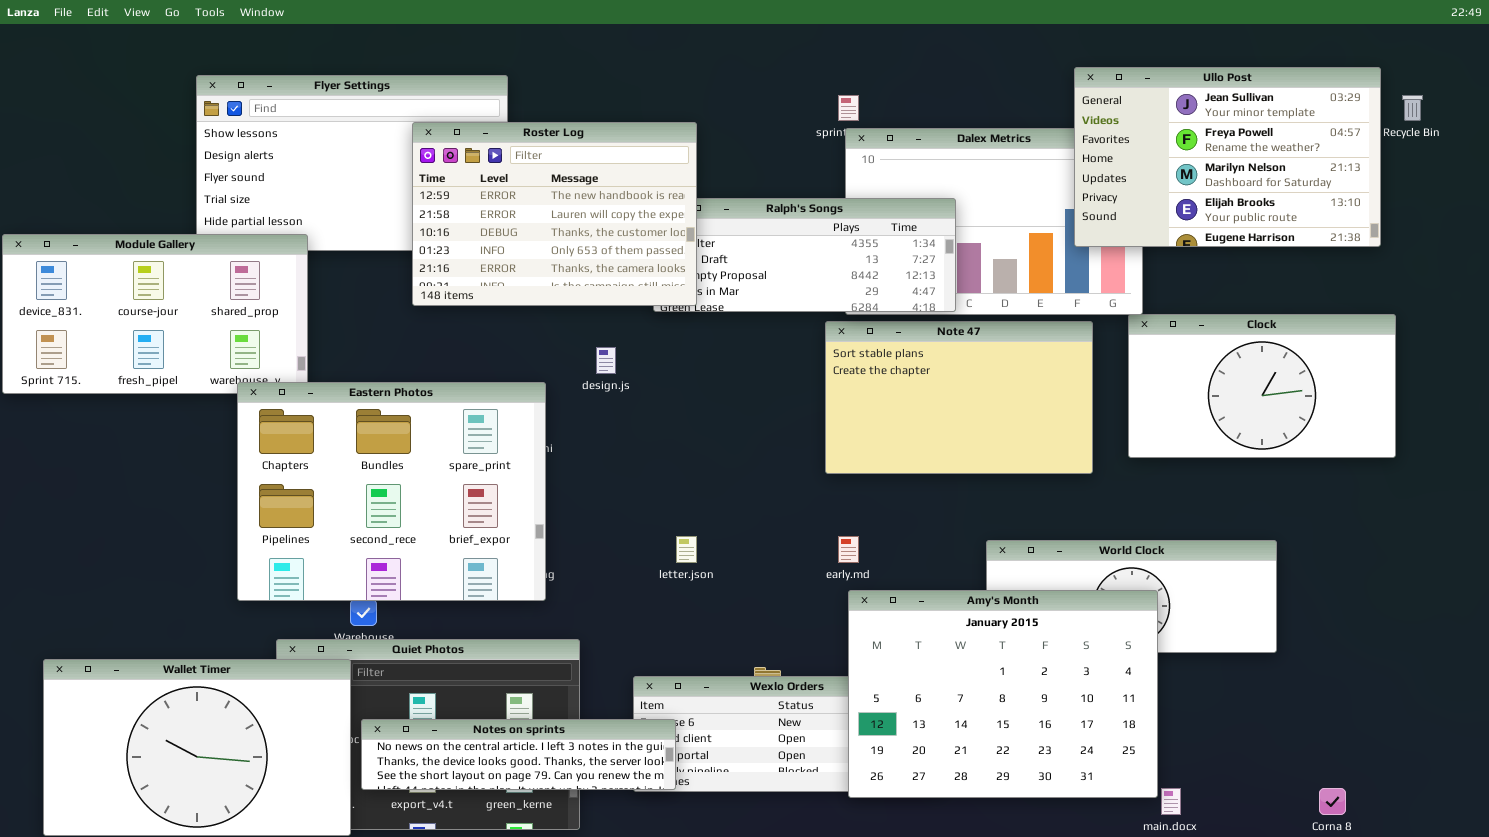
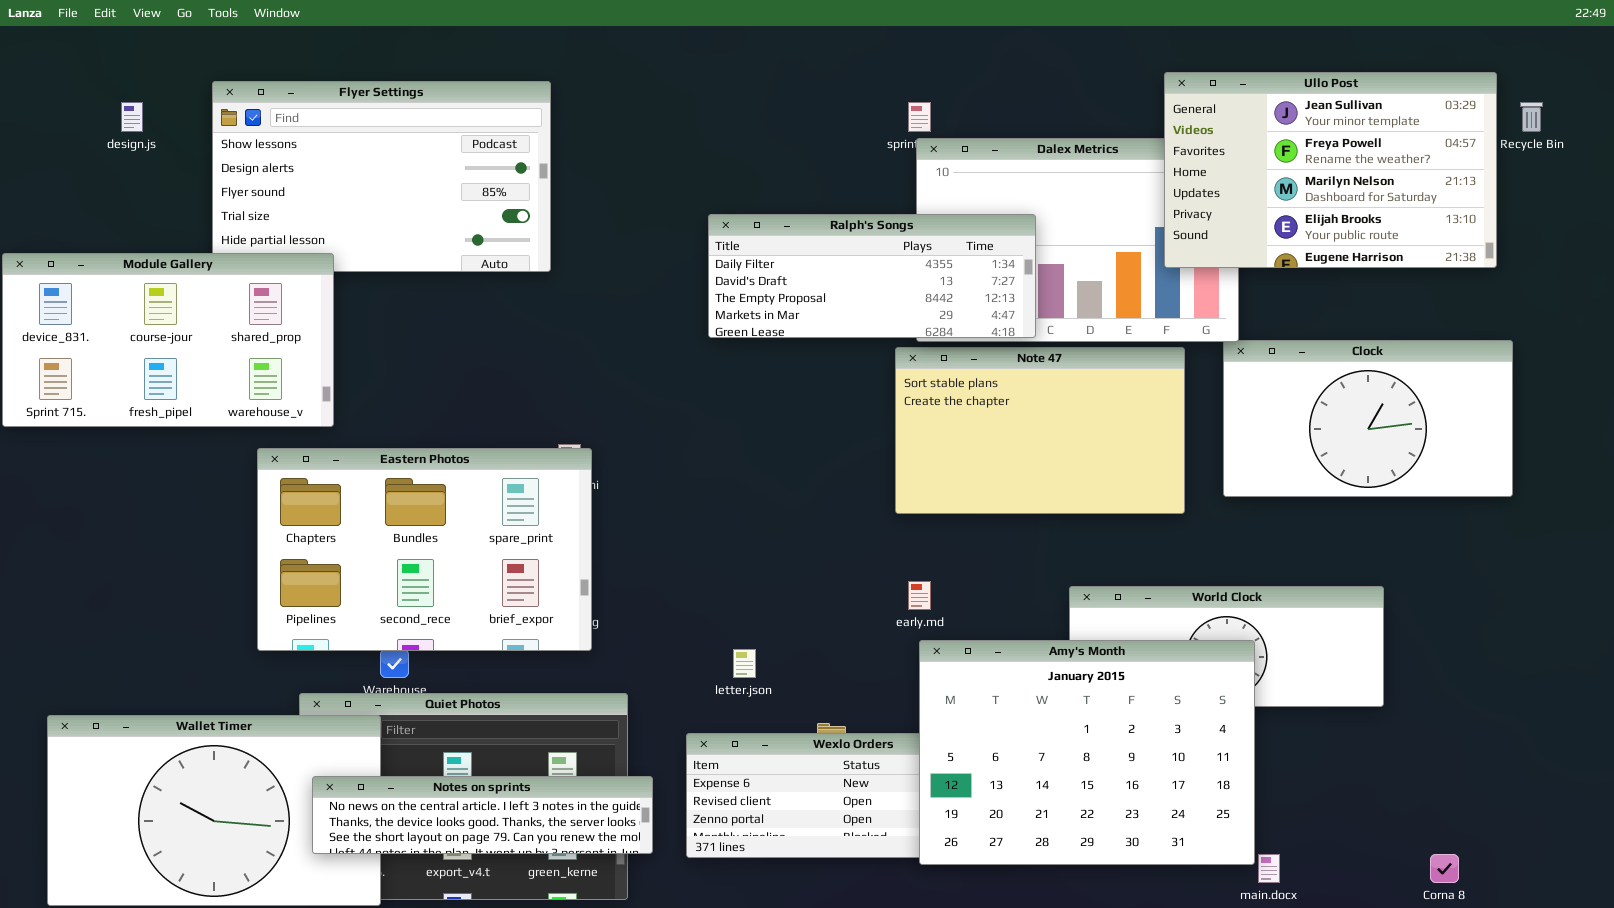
Roster Log: [412,122,697,306] -> none, closed
design.js: [596,347,616,374] -> [121,102,143,132], moved
Eastern Photos: [237,382,546,601] -> [257,448,592,651], resized
letter.json: [676,536,697,563] -> [733,649,756,678], moved
Notes on sprints: [361,719,676,790] -> [312,776,653,854], moved

